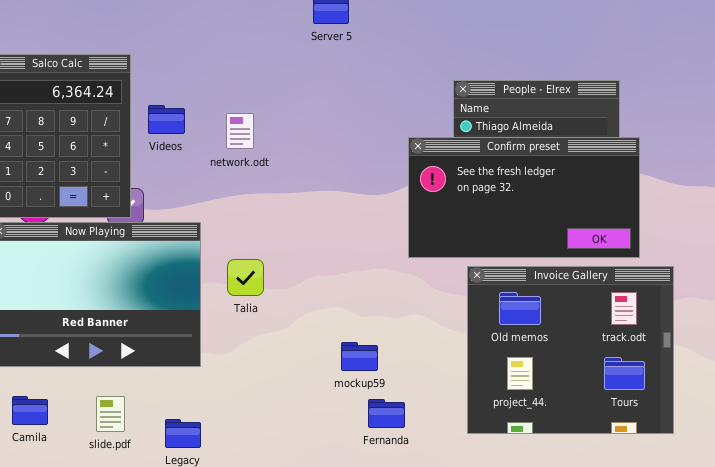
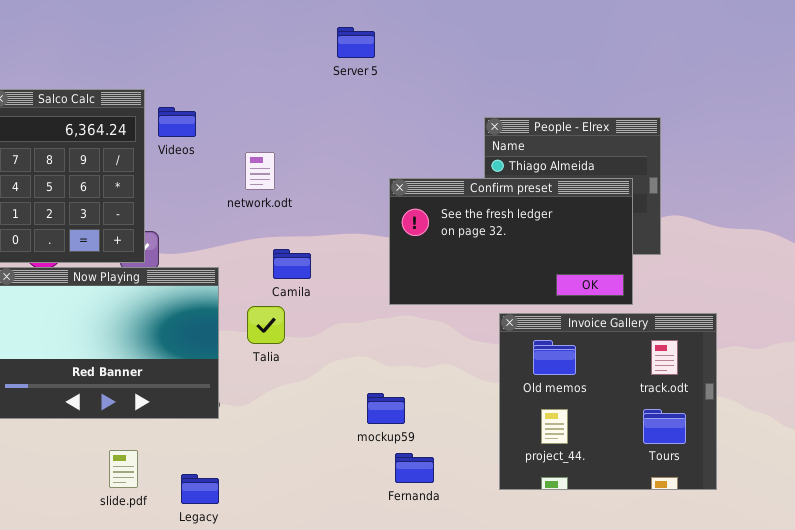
Videos: [148,105,185,134] -> [158,107,196,137], moved
Confirm preset: [408,137,640,258] -> [389,178,633,305], moved
Camila: [12,396,48,425] -> [273,249,311,279], moved

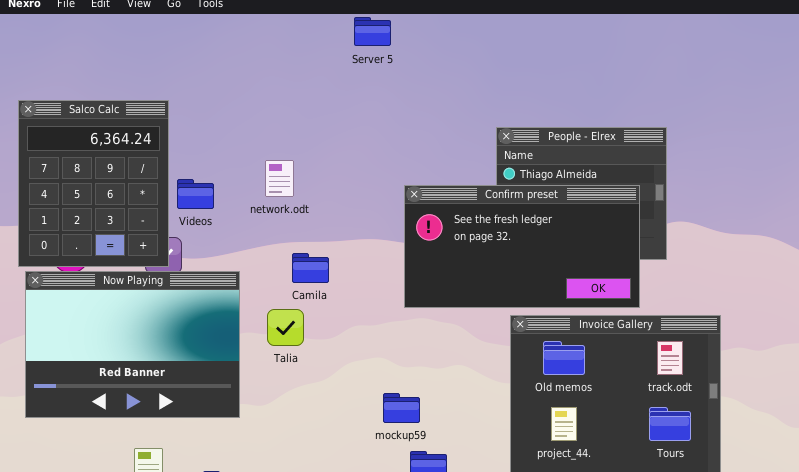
Server 5: [337,27,375,58] -> [354,17,391,46], moved
Videos: [158,107,196,137] -> [177,179,214,209], moved

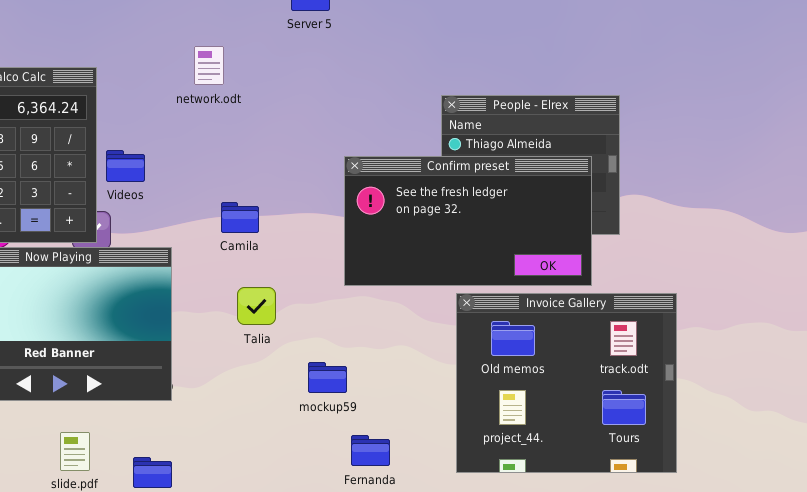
network.odt: [265,160,294,197] -> [194,46,224,85], moved
Camila: [292,253,329,283] -> [221,202,259,233], moved
Talia: [267,309,304,346] -> [237,287,276,325], moved
mockup59: [383,393,420,423] -> [308,362,347,393], moved

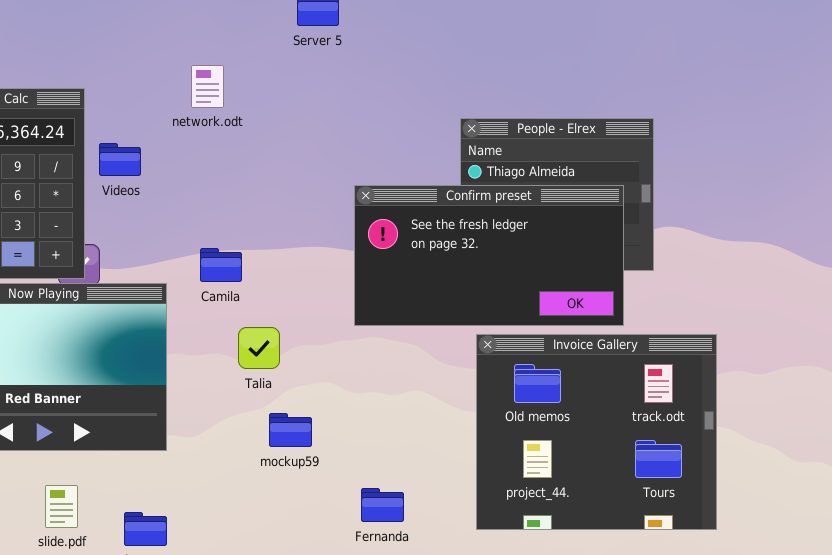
Videos: [106,150,145,182] -> [99,143,141,176], moved
Camila: [221,202,259,233] -> [200,248,242,282], moved
mockup59: [308,362,347,393] -> [269,413,312,447], moved

